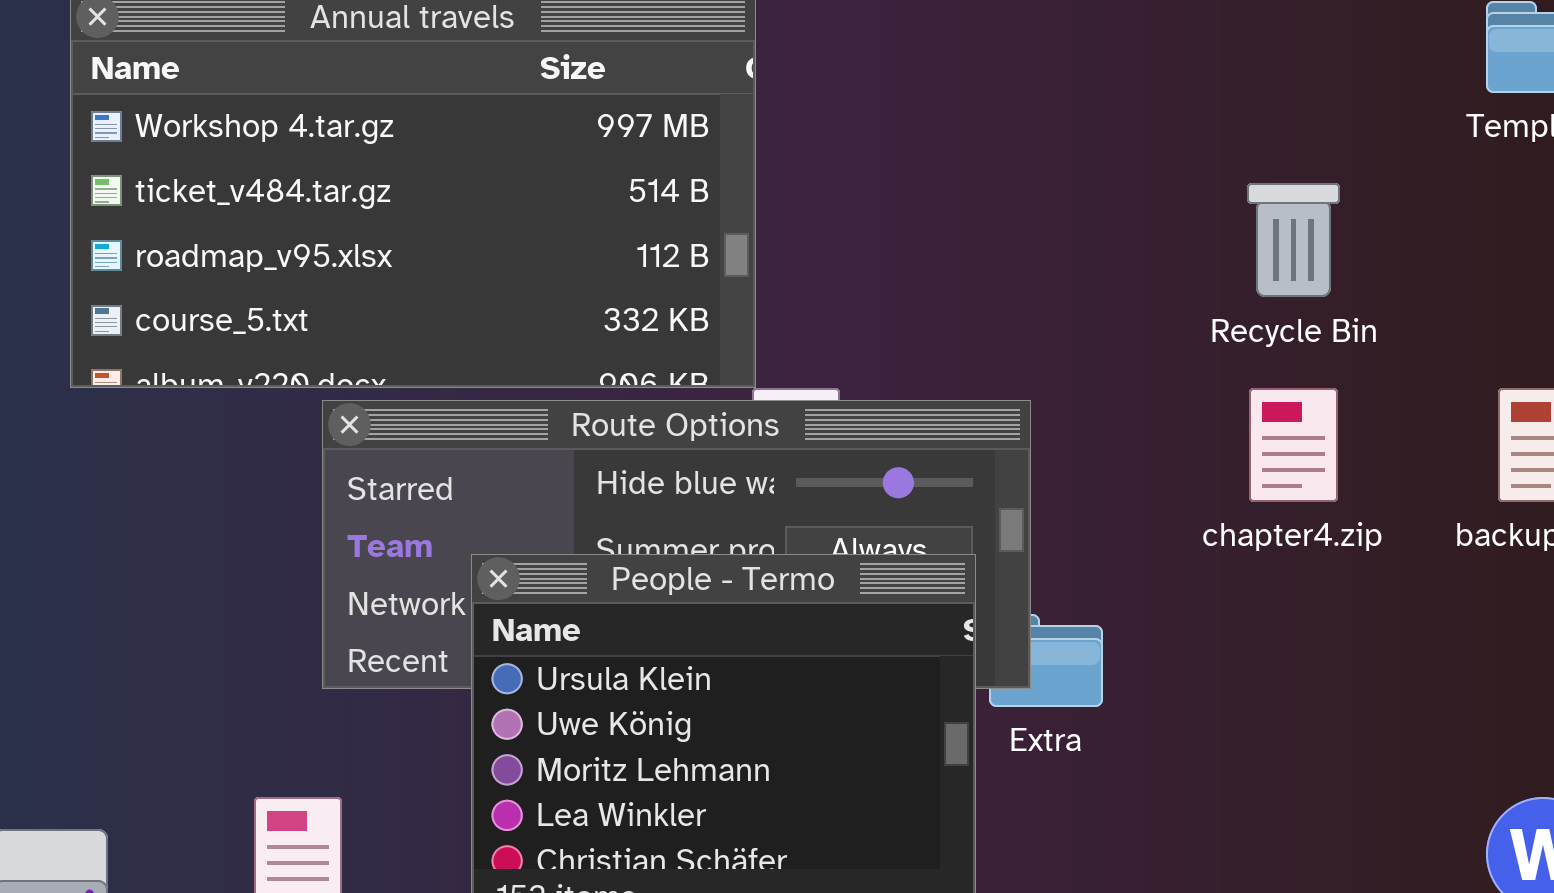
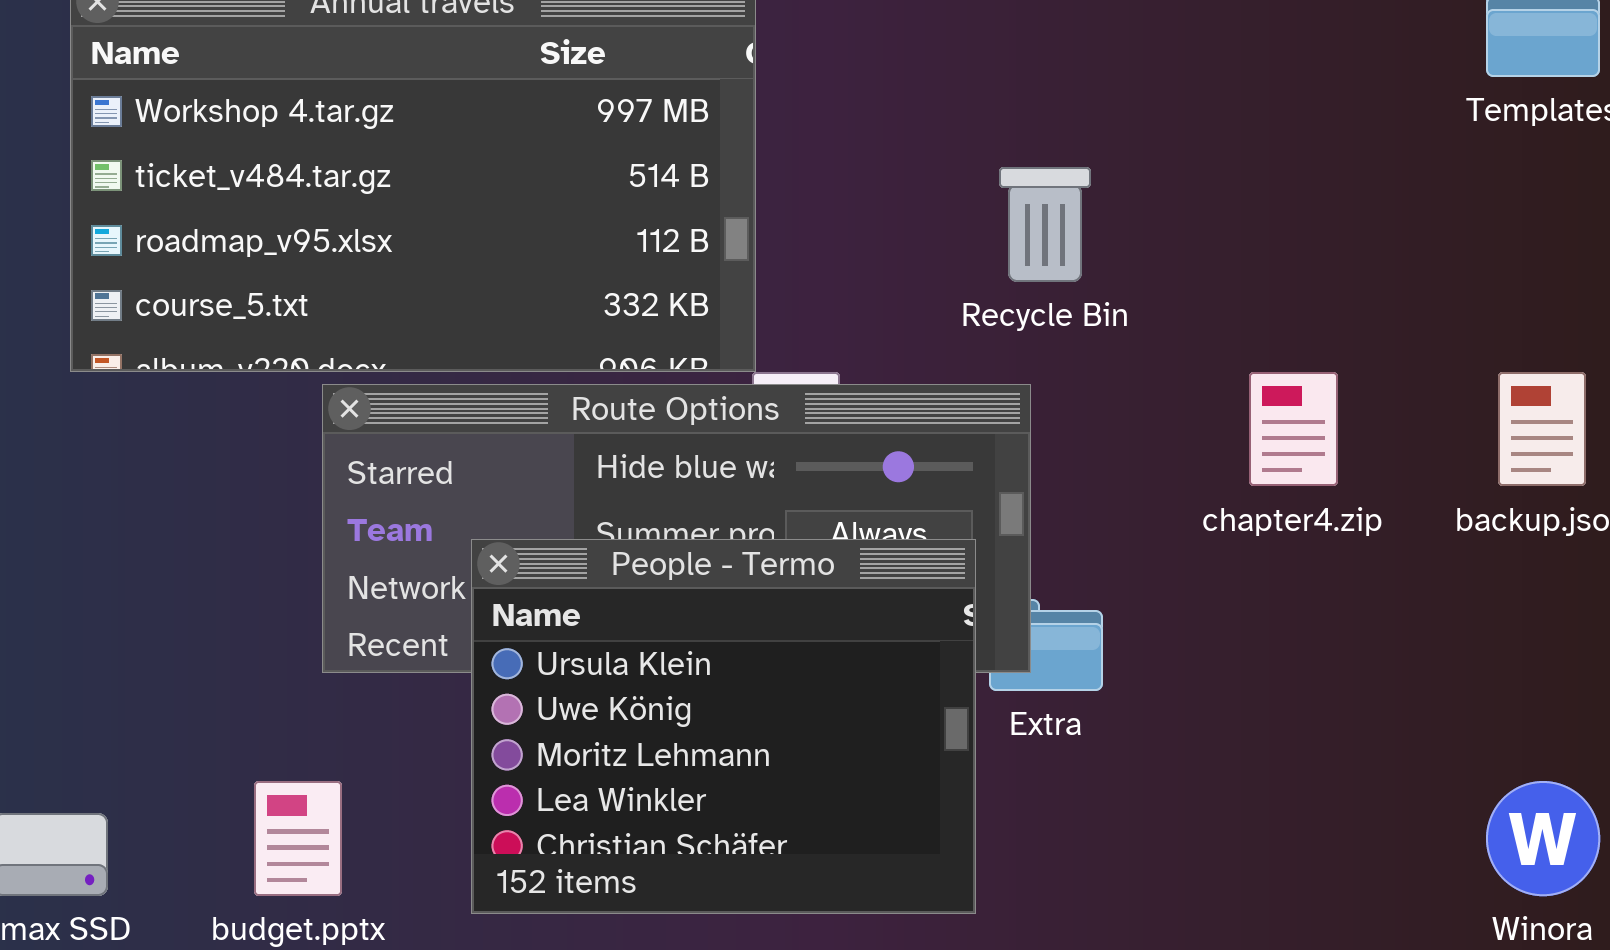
Recycle Bin: [1247,183,1340,297] -> [999,167,1091,282], moved

